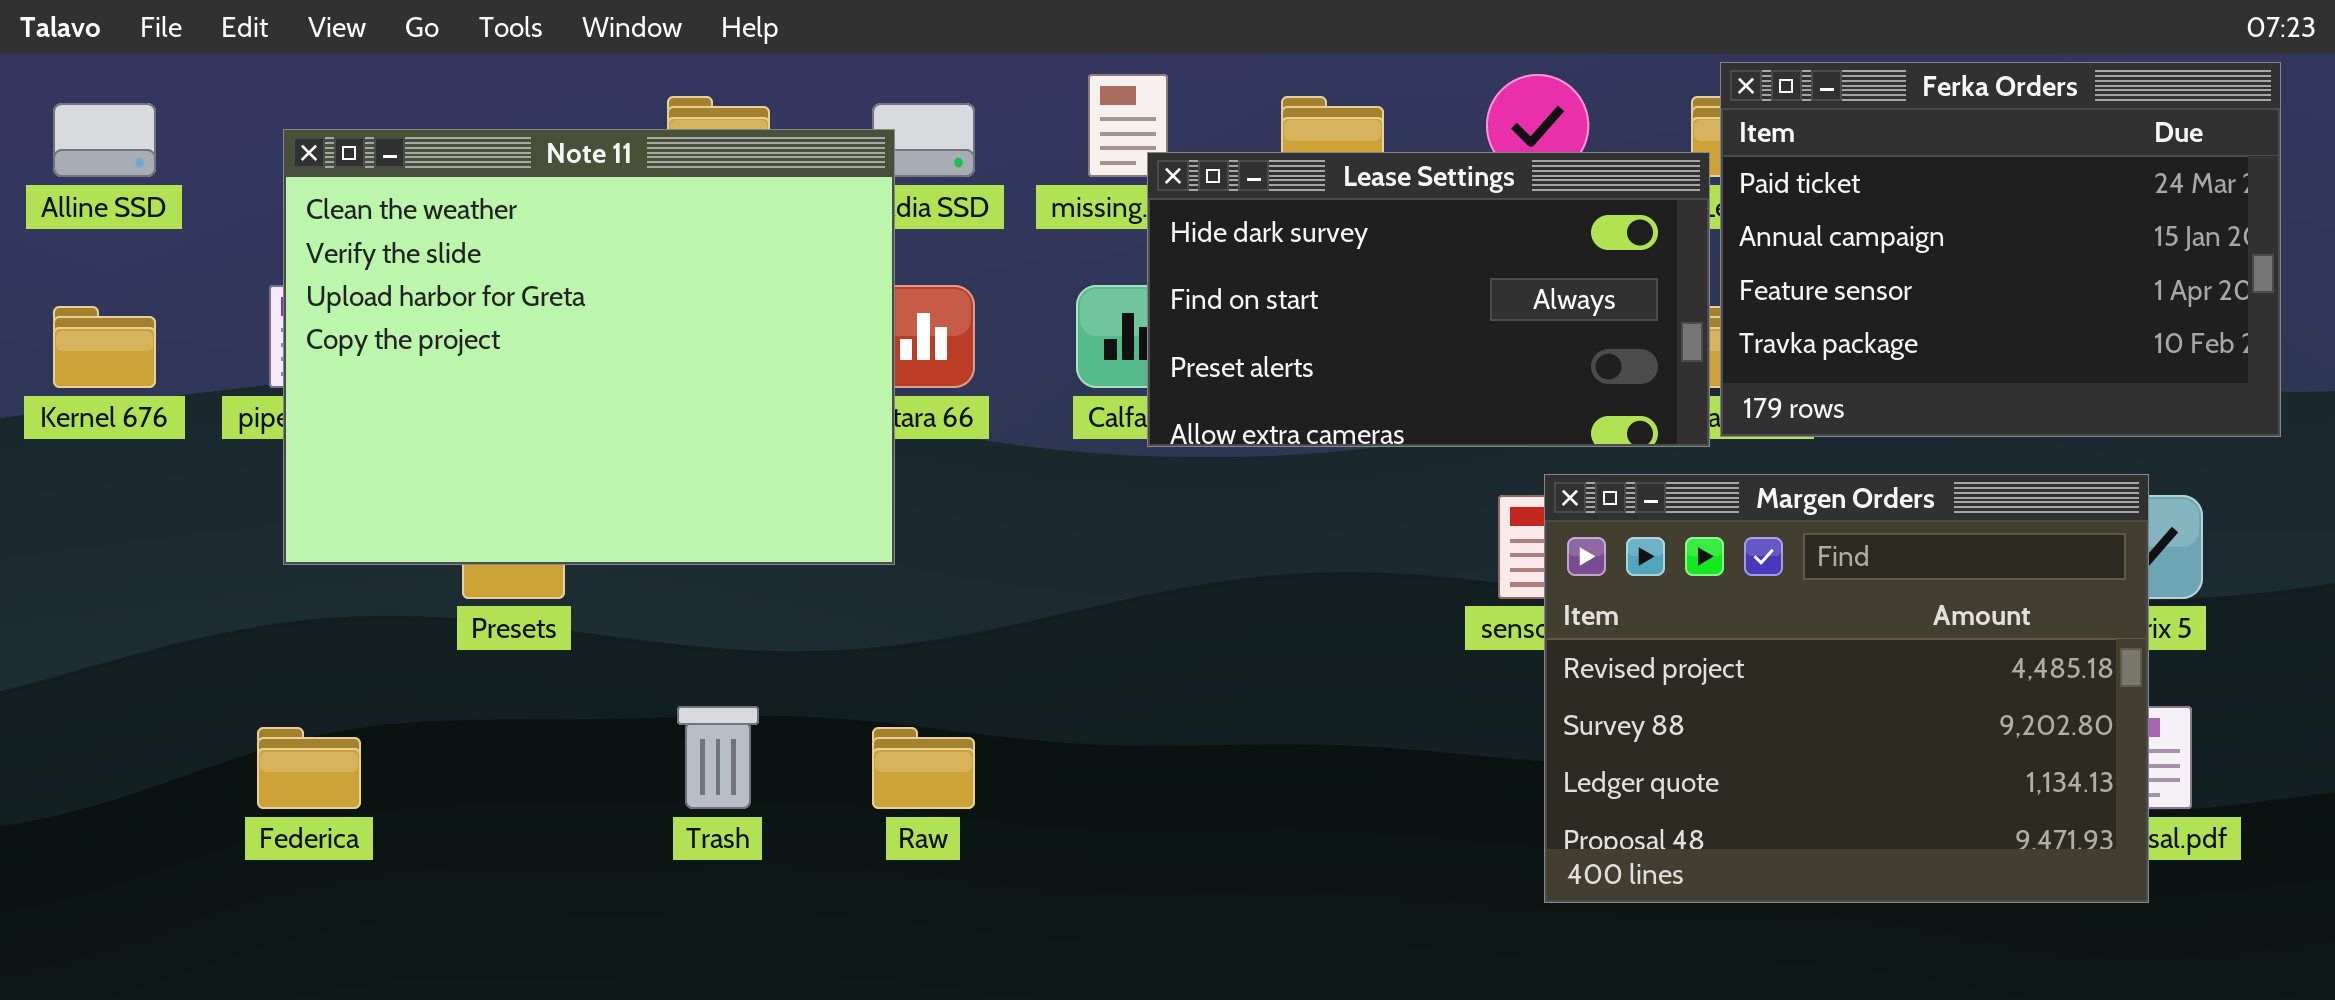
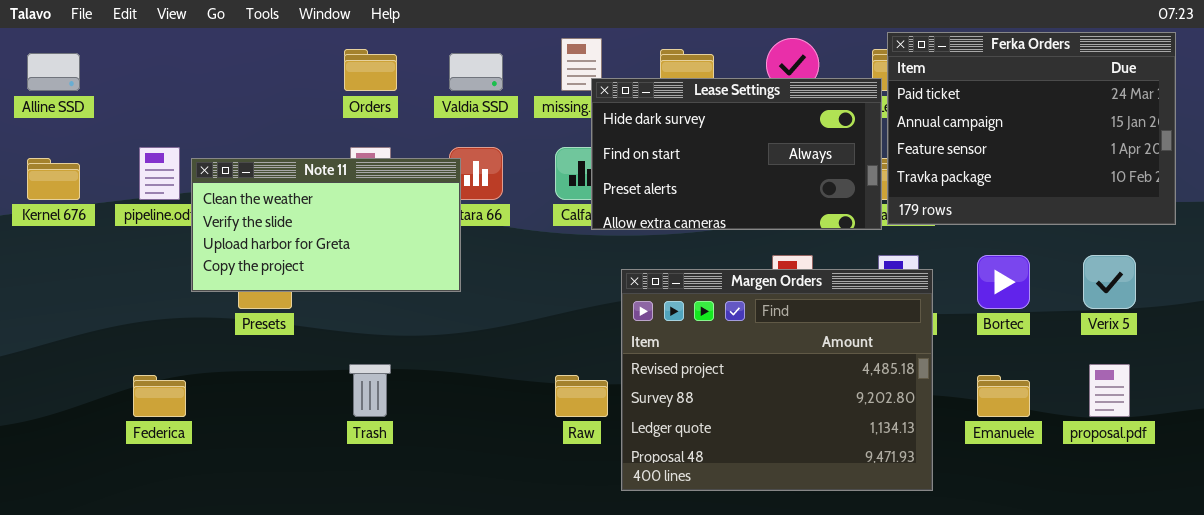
Note 11: [283,129,895,565] -> [191,158,461,292], resized
Margen Orders: [1544,474,2149,903] -> [621,269,933,491], moved
Raw: [872,727,975,809] -> [555,375,608,417], moved

